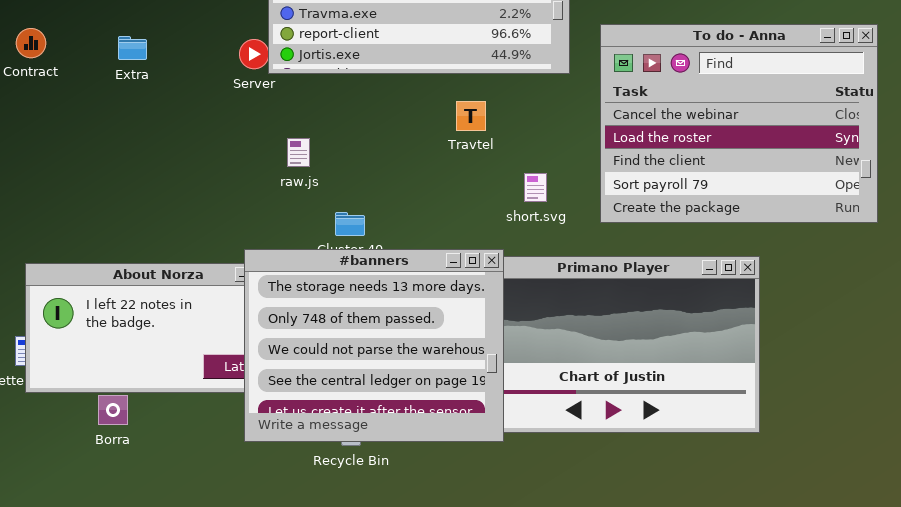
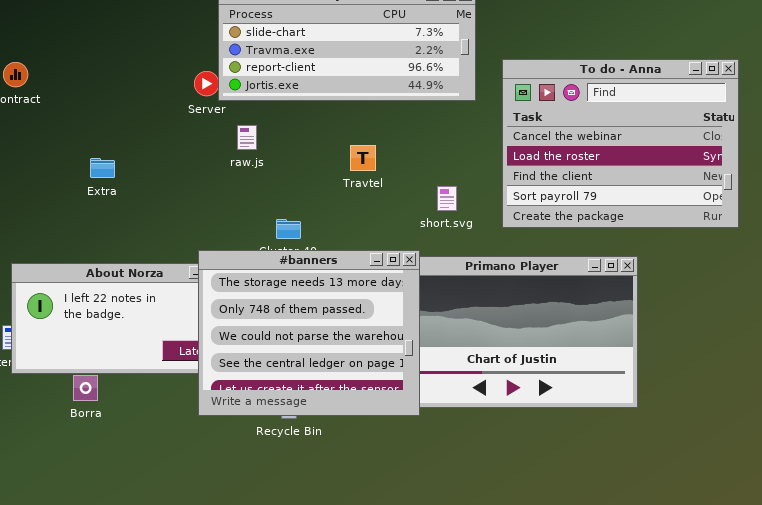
Extra: [118,36,147,60] -> [90,158,115,178], moved
Travtel: [456,101,486,131] -> [350,145,376,171], moved
raw.js: [287,138,310,167] -> [237,125,257,150], moved

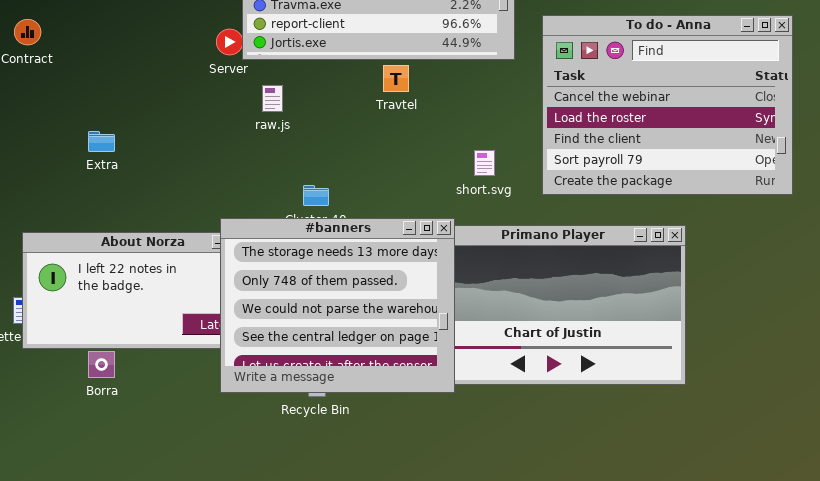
Travtel: [350,145,376,171] -> [383,65,409,92], moved
Extra: [90,158,115,178] -> [88,131,115,152], moved

